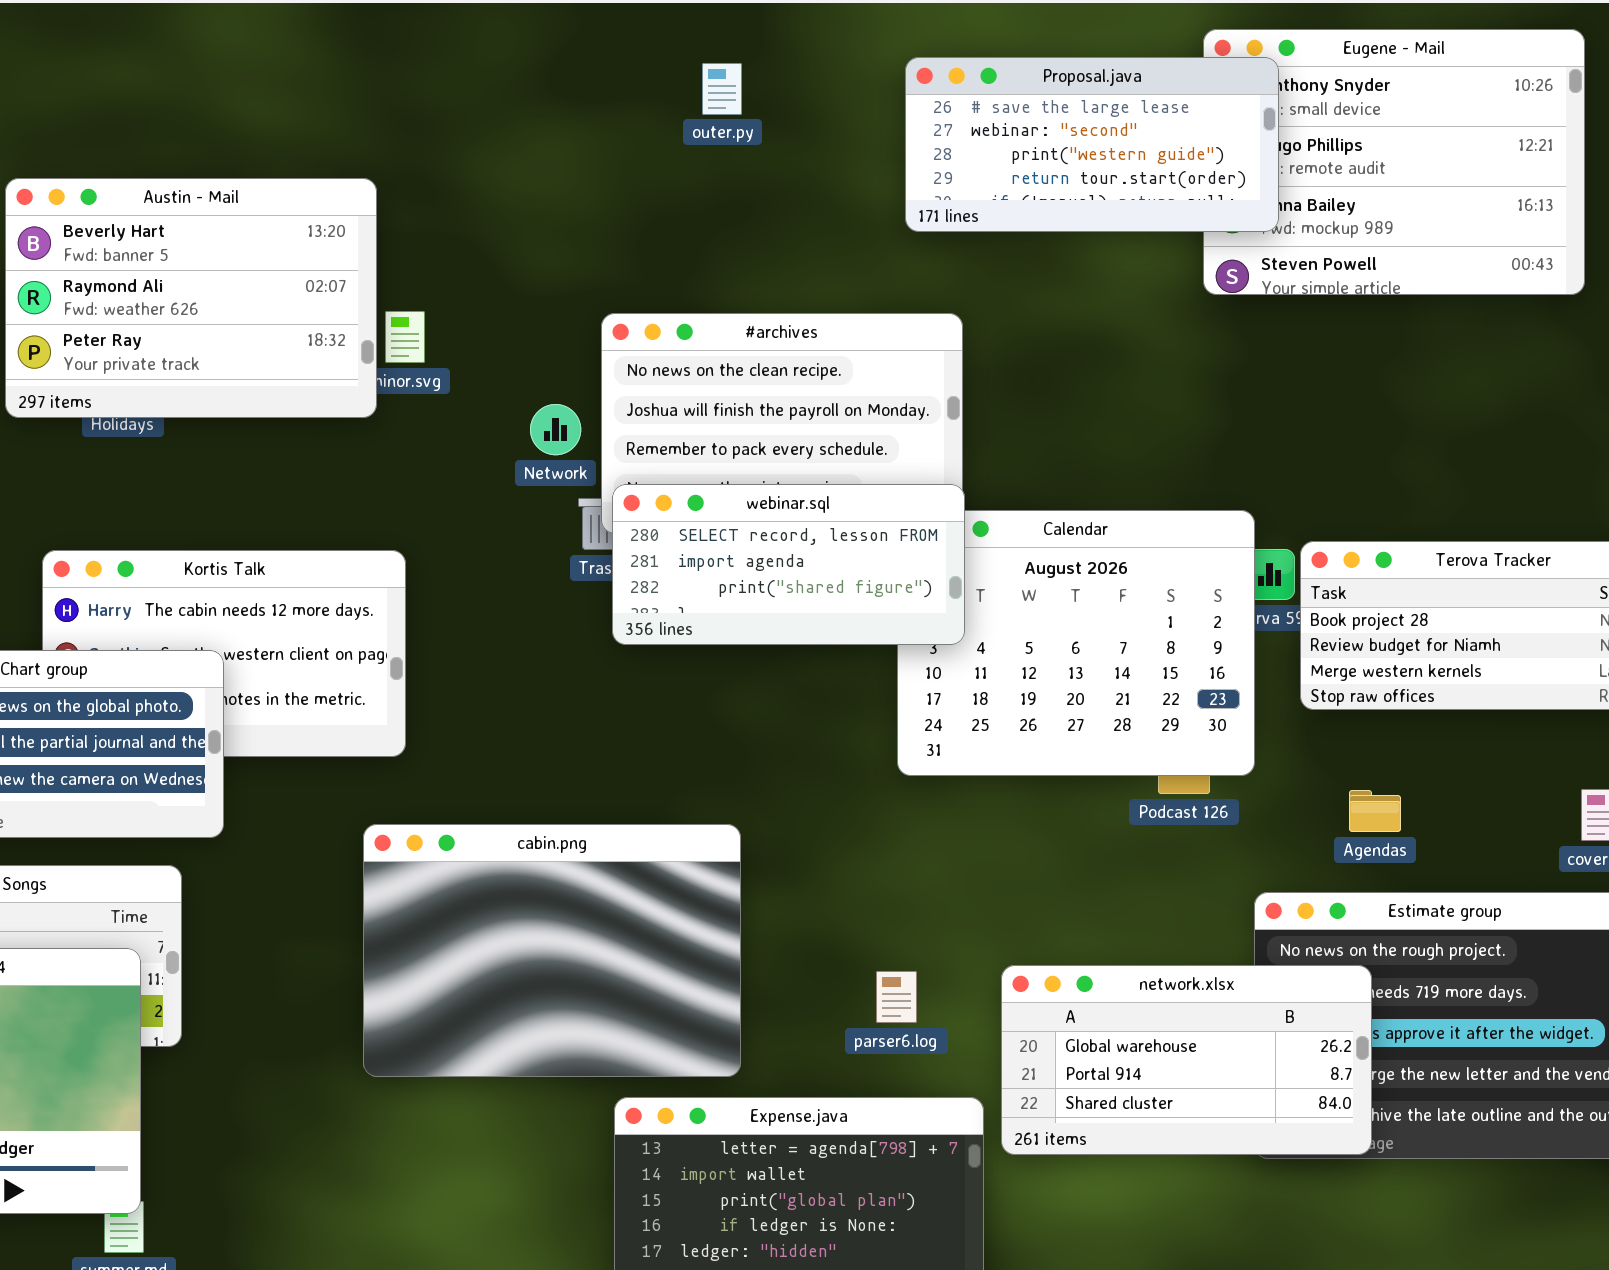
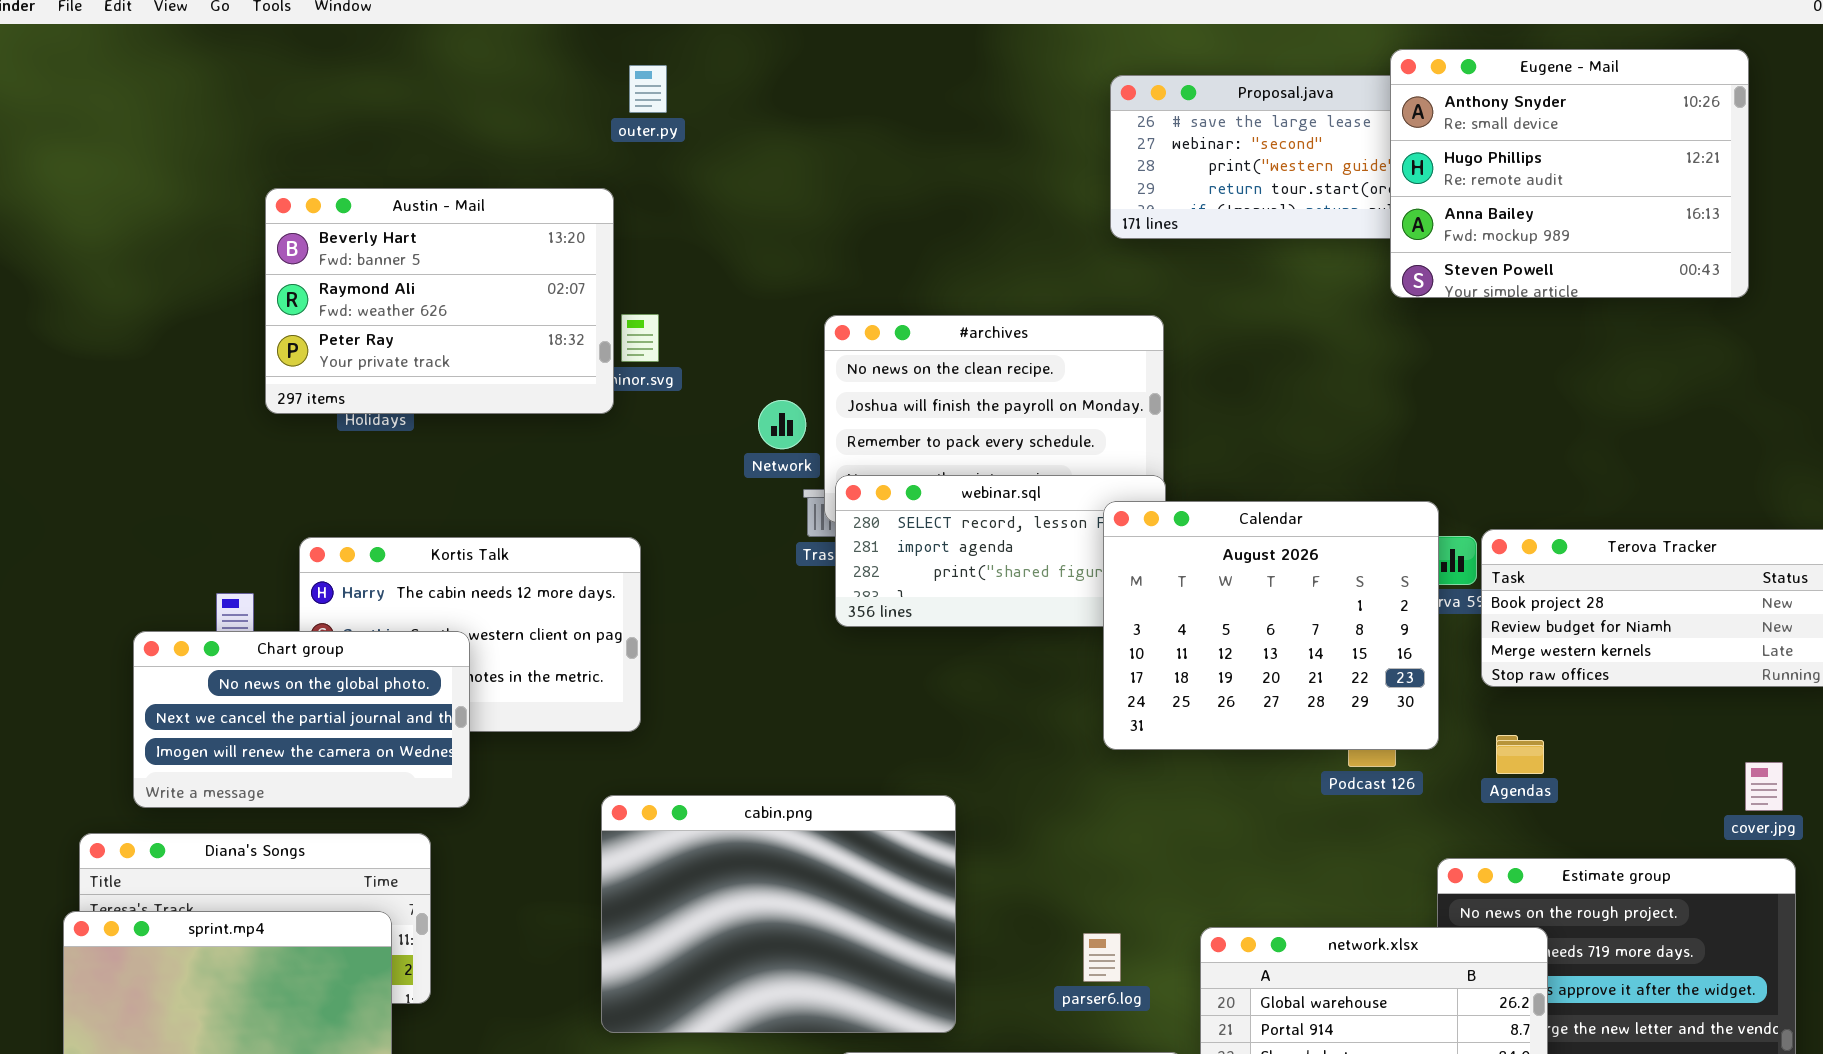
Eugene - Mail: [1203,29,1585,295] -> [1390,49,1749,298], raised
outer.py: [702,63,742,115] -> [629,65,667,113], moved
Calendar: [897,510,1255,776] -> [1103,501,1439,750], raised
Agendas: [1349,790,1401,832] -> [1496,735,1544,774], moved

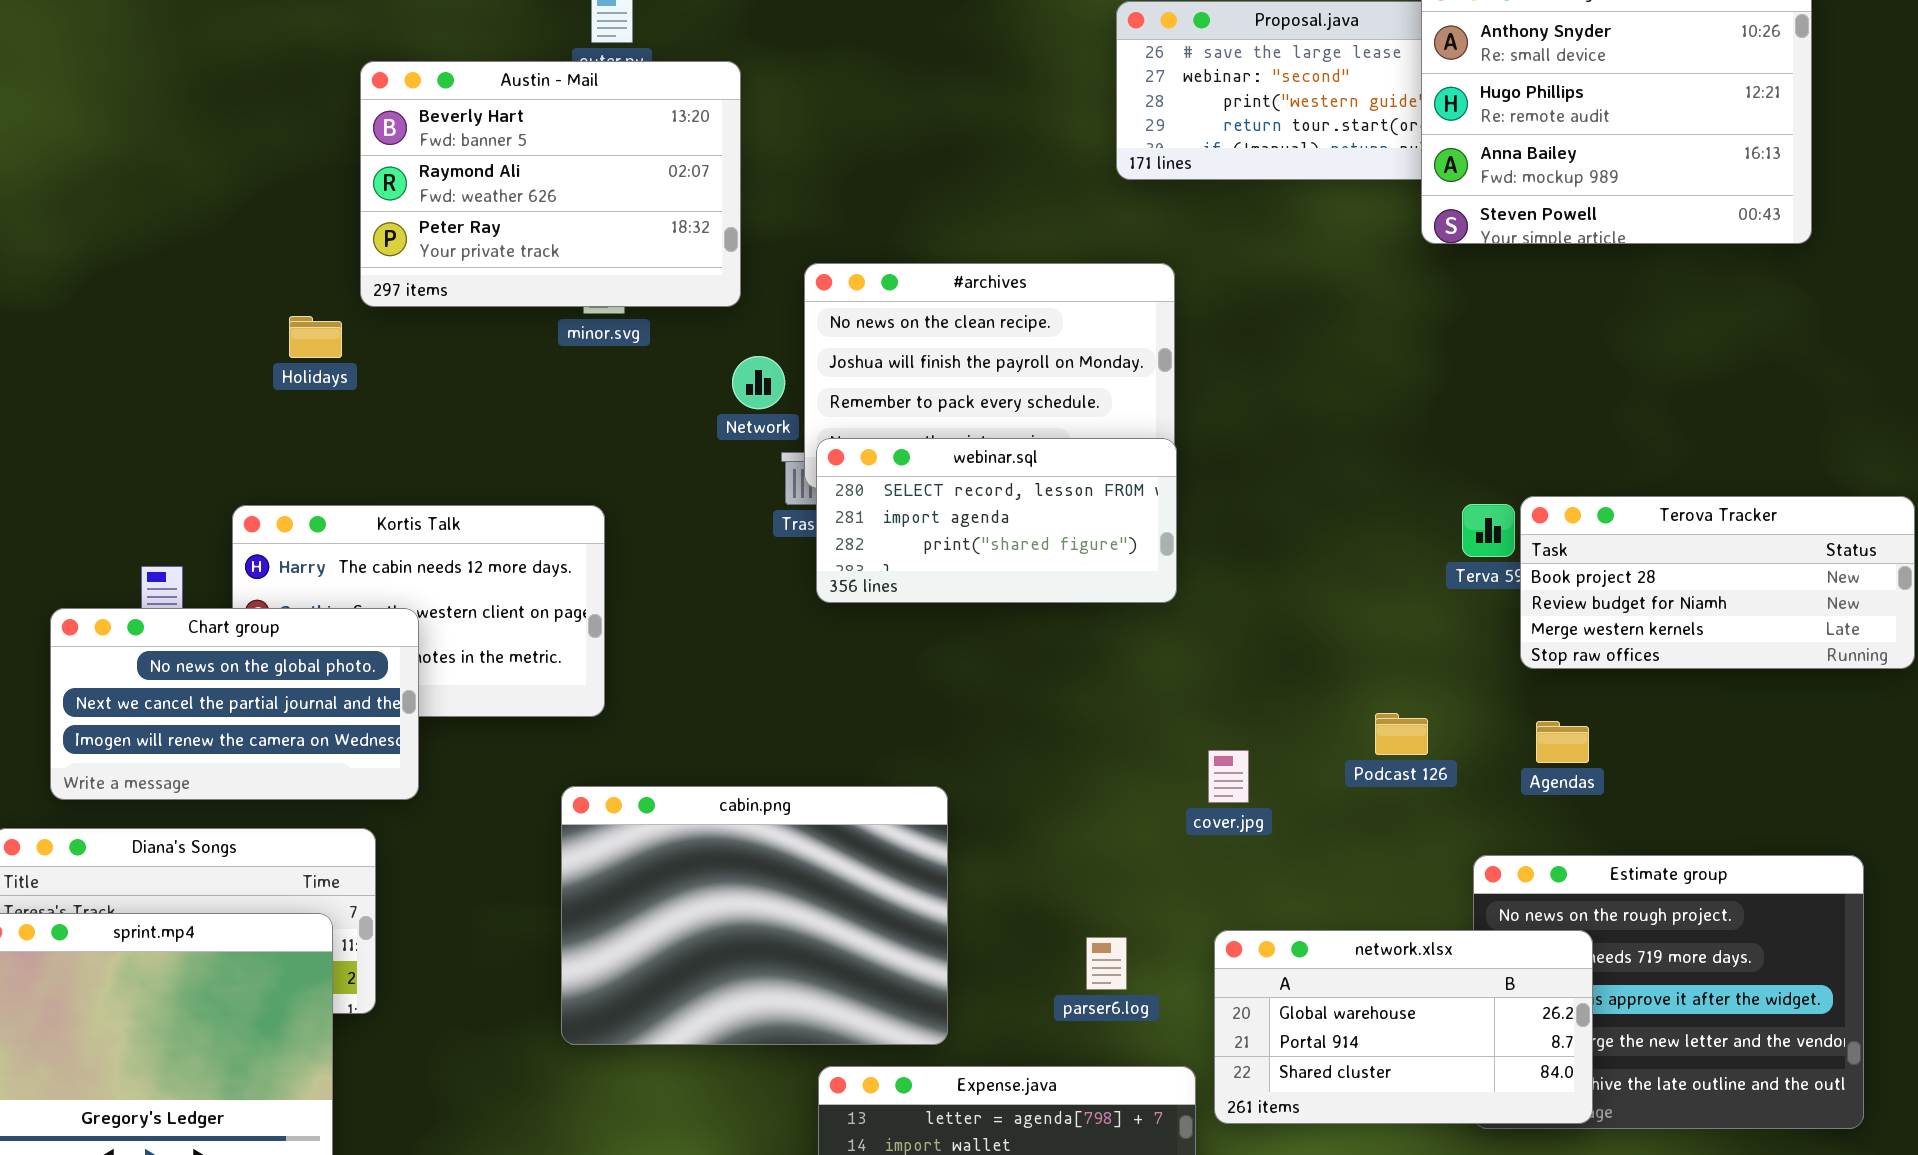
Austin - Mail: [265,188,614,414] -> [360,61,741,307], moved
Calendar: [1103,501,1439,750] -> none, closed
cover.jpg: [1745,762,1783,811] -> [1208,750,1249,803], moved

